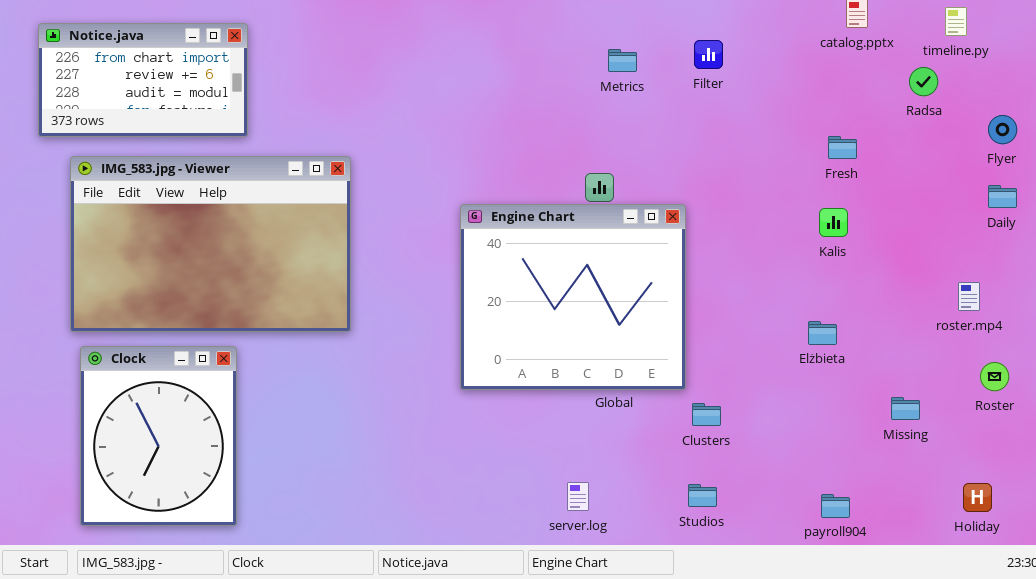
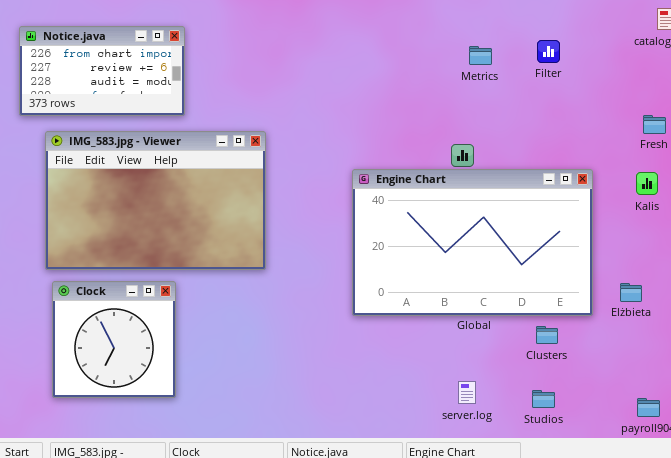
Engine Chart: [460,204,686,390] -> [352,169,593,316], resized
Elżbieta: [808,321,837,345] -> [620,283,642,302], moved
Clock: [80,346,237,526] -> [52,281,176,398], resized
server.log: [567,482,589,511] -> [458,381,476,404], moved

